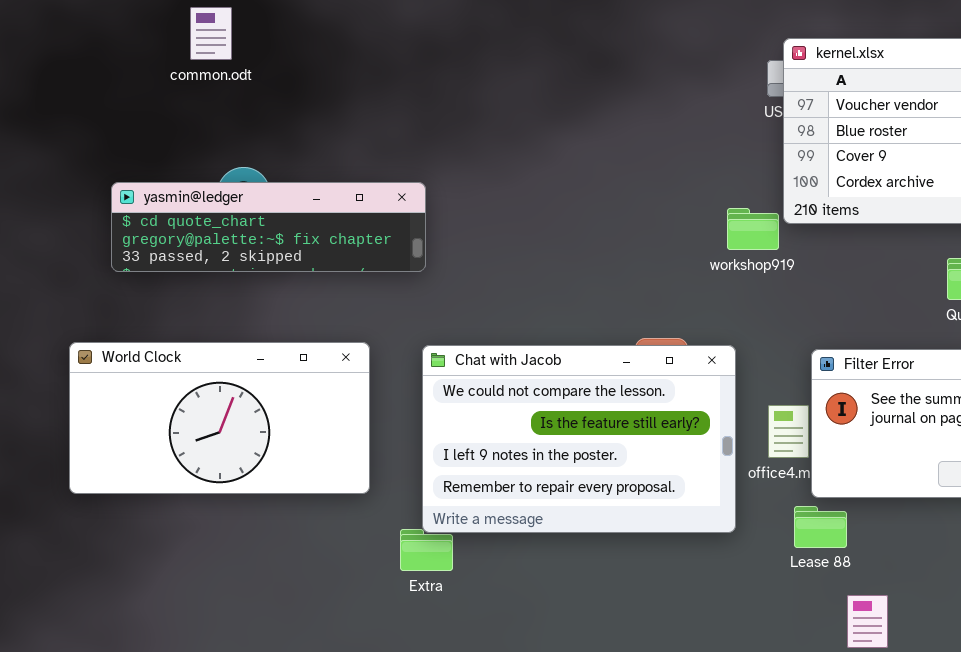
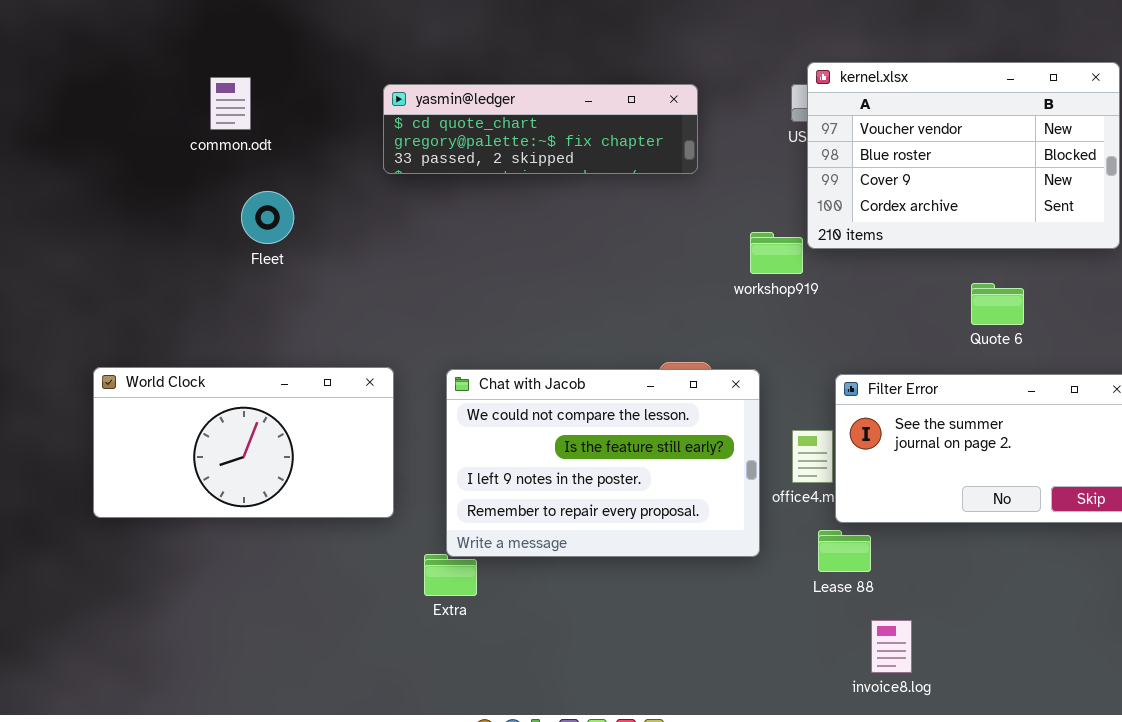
common.odt: [190,7,232,60] -> [210,77,251,130], moved
yasmin@ledger: [111,182,426,272] -> [383,84,698,174], moved

